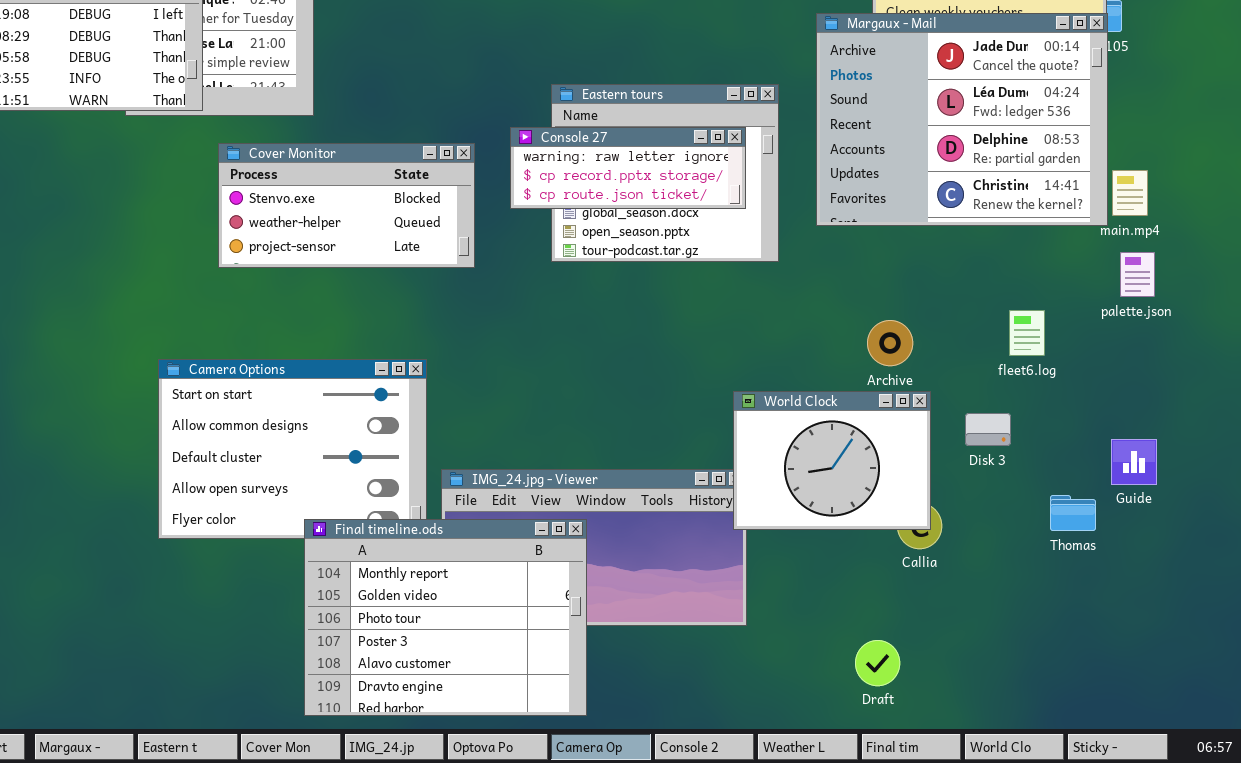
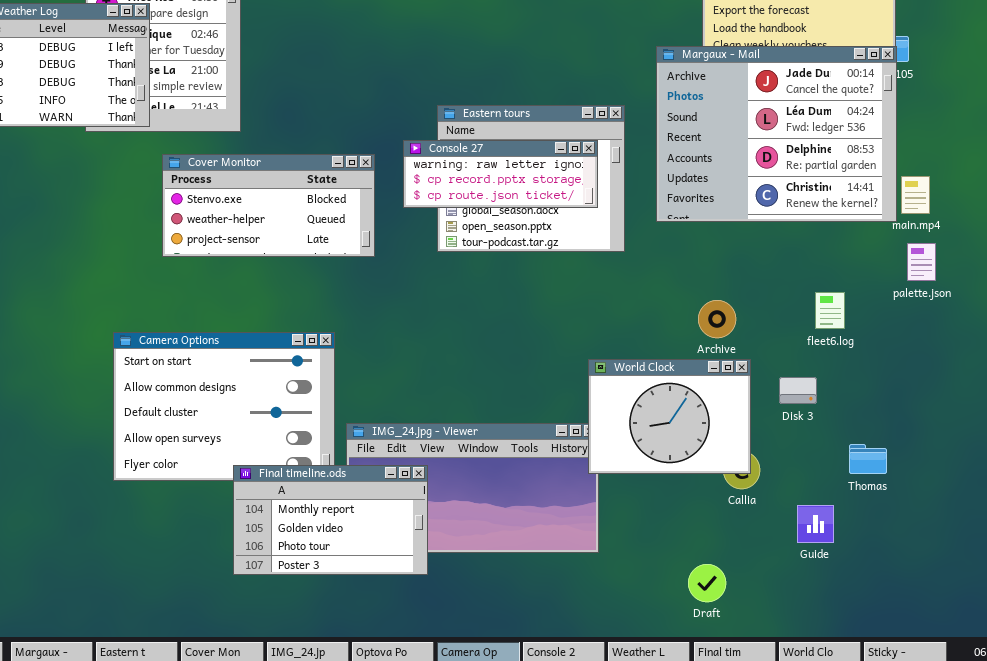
Guide: [1111,439,1157,485] -> [797,505,834,543], moved
Final timeline.ods: [304,519,587,716] -> [233,465,428,575], resized

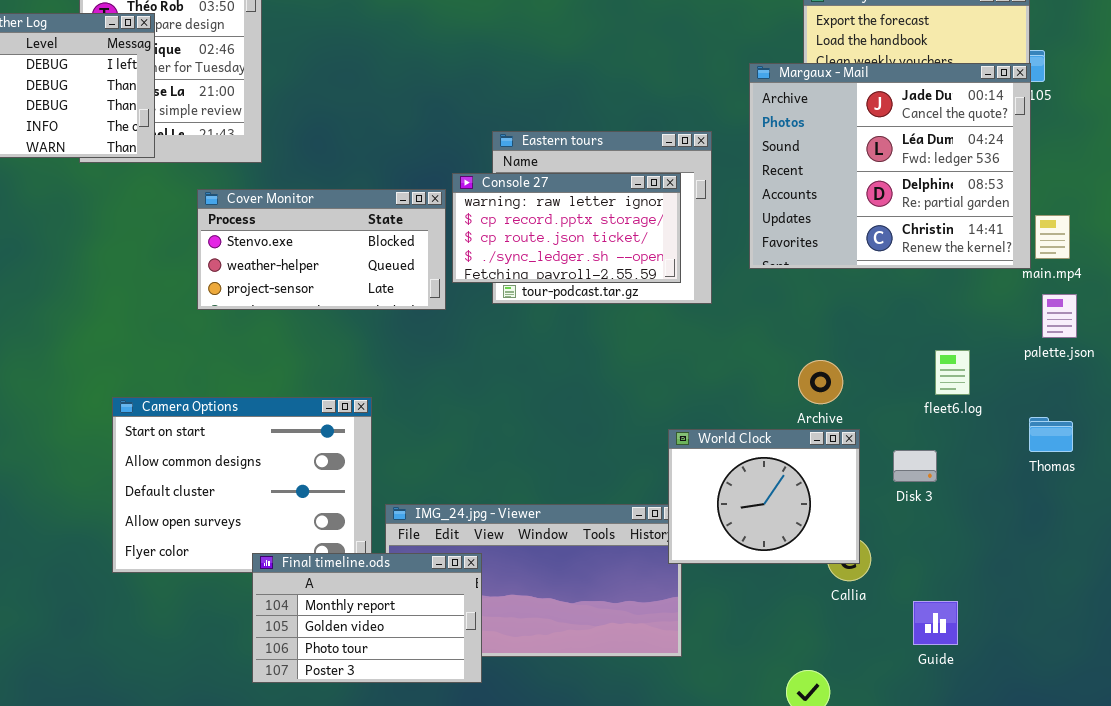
Console 27: [403,140,598,208] -> [452,173,681,283], resized
Cover Monitor: [162,154,375,257] -> [197,189,446,310], moved
Thomas: [849,444,887,474] -> [1029,417,1073,452], moved

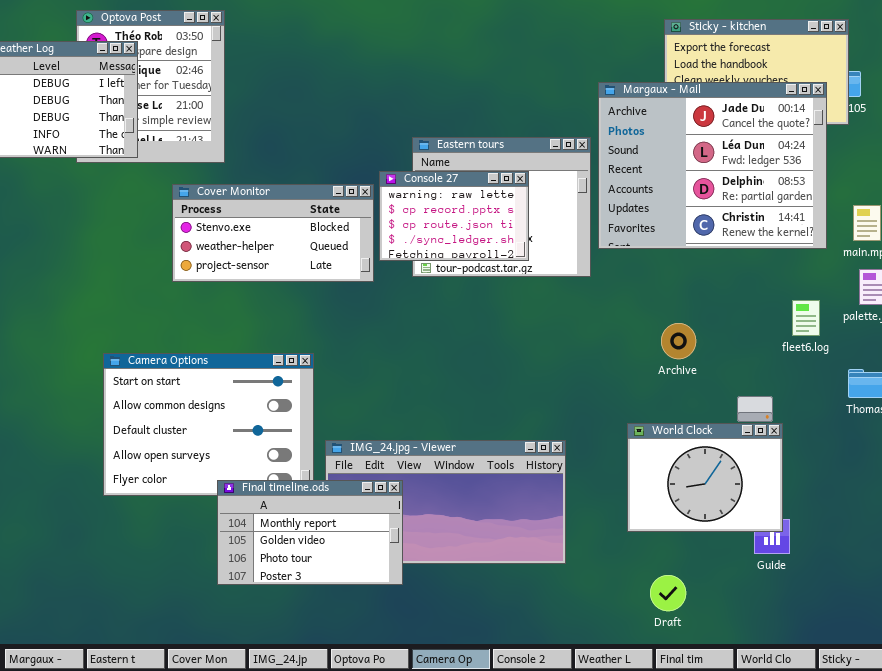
Margaux - Mail: [749,63,1031,269] -> [598,82,827,249], moved
Console 27: [452,173,681,283] -> [379,171,529,261], resized
fleet6.log: [935,350,970,395] -> [792,300,820,336], moved
World Clock: [668,429,860,564] -> [627,423,783,532], moved

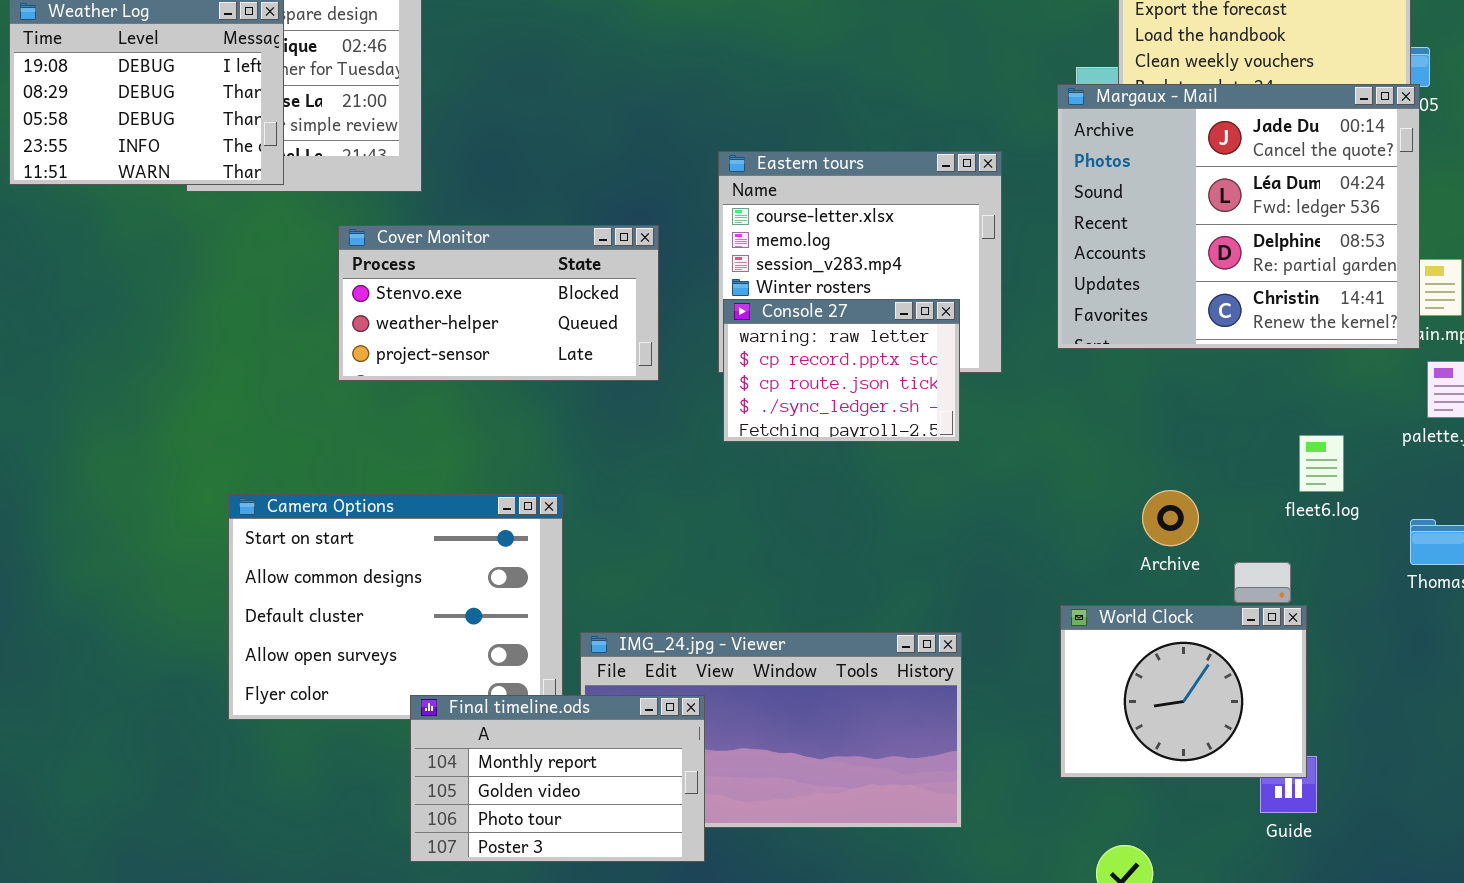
Margaux - Mail: [598,82,827,249] -> [1057,84,1420,349], moved
Console 27: [379,171,529,261] -> [723,299,960,442], moved
fleet6.log: [792,300,820,336] -> [1299,435,1344,492], moved
Archive: [661,323,696,359] -> [1142,490,1199,546], moved

